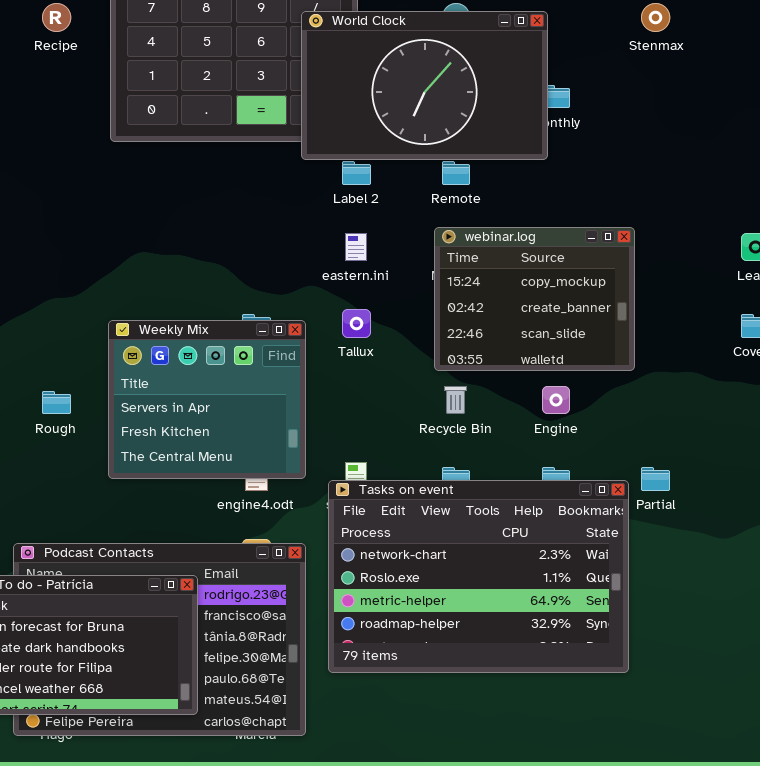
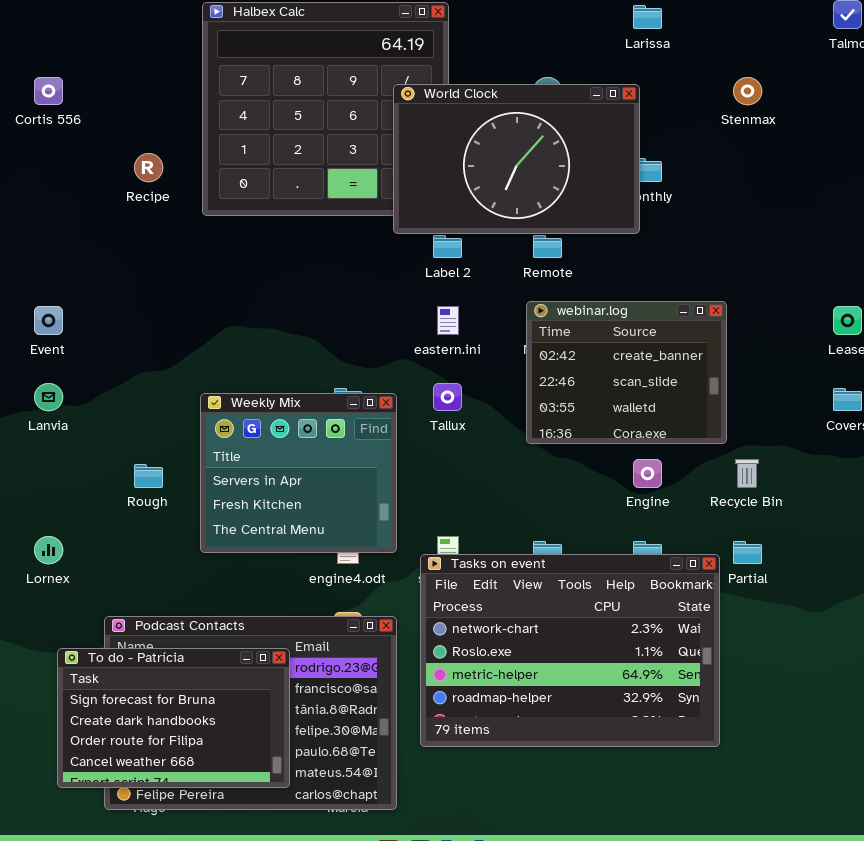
Recipe: [42,3,71,32] -> [134,153,163,182], moved
webinar.log: [434,227,635,371] -> [526,301,727,444], scrolled down 1 row
Recycle Bin: [444,386,467,414] -> [735,459,759,488], moved

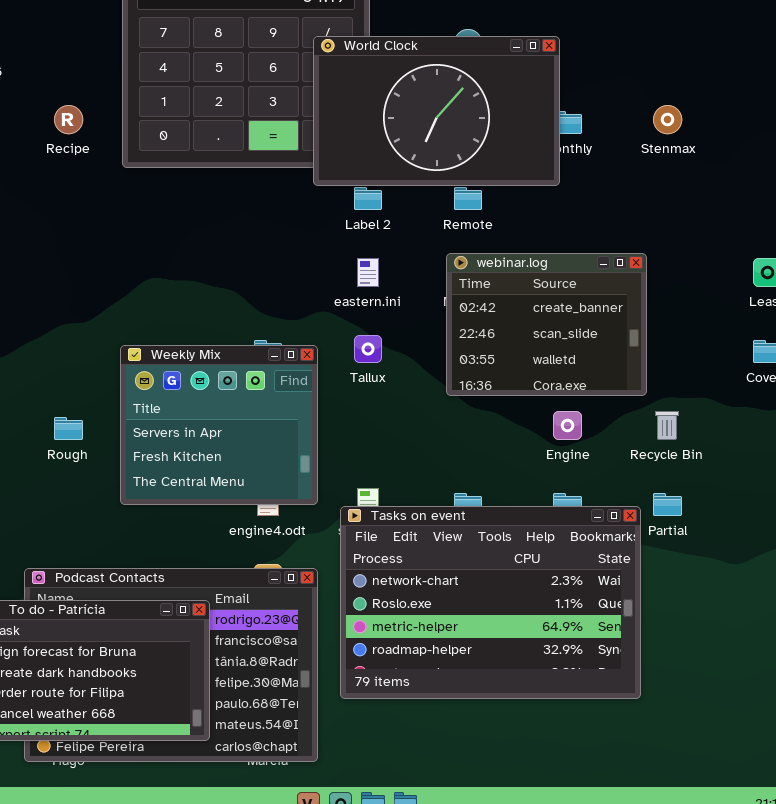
Stenmax: [733,77,762,105] -> [653,105,682,134], moved

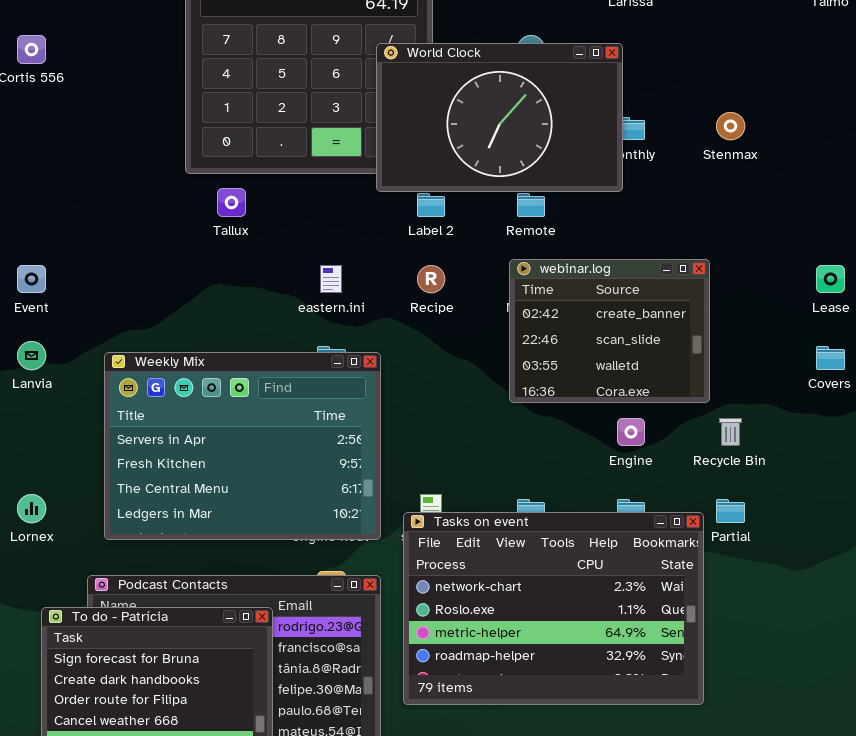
Recipe: [54,105,83,134] -> [417,265,445,293], moved
eastern.ini: [357,258,379,287] -> [320,265,342,293], moved
Tallux: [354,335,382,363] -> [217,188,246,217], moved
Weekly Mix: [120,345,318,505] -> [104,352,381,540], resized

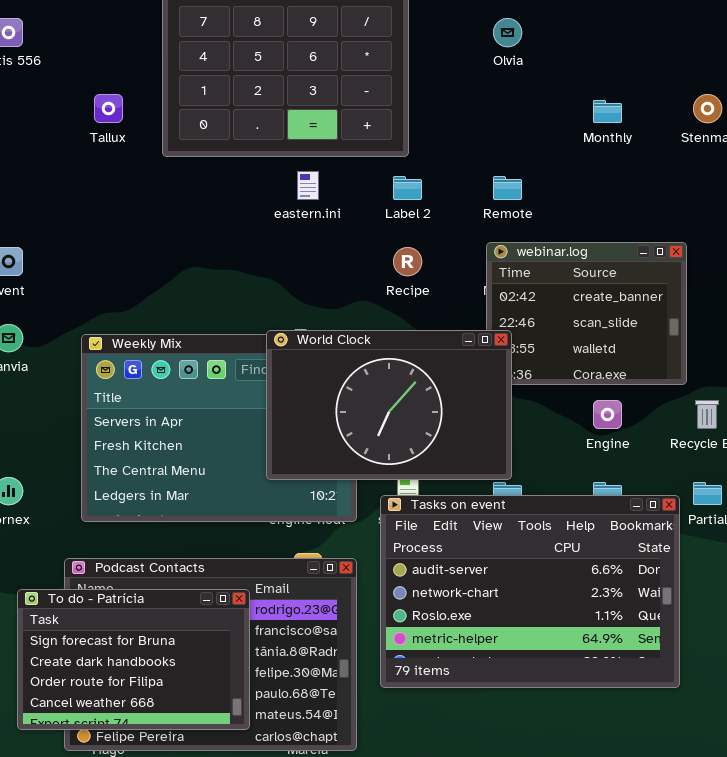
World Clock: [376,43,623,192] -> [266,330,512,480], moved
Tallux: [217,188,246,217] -> [94,94,123,123], moved
eastern.ini: [320,265,342,293] -> [297,171,319,200], moved
Tasks on event: [403,512,704,705] -> [380,495,680,688], scrolled up 1 row

